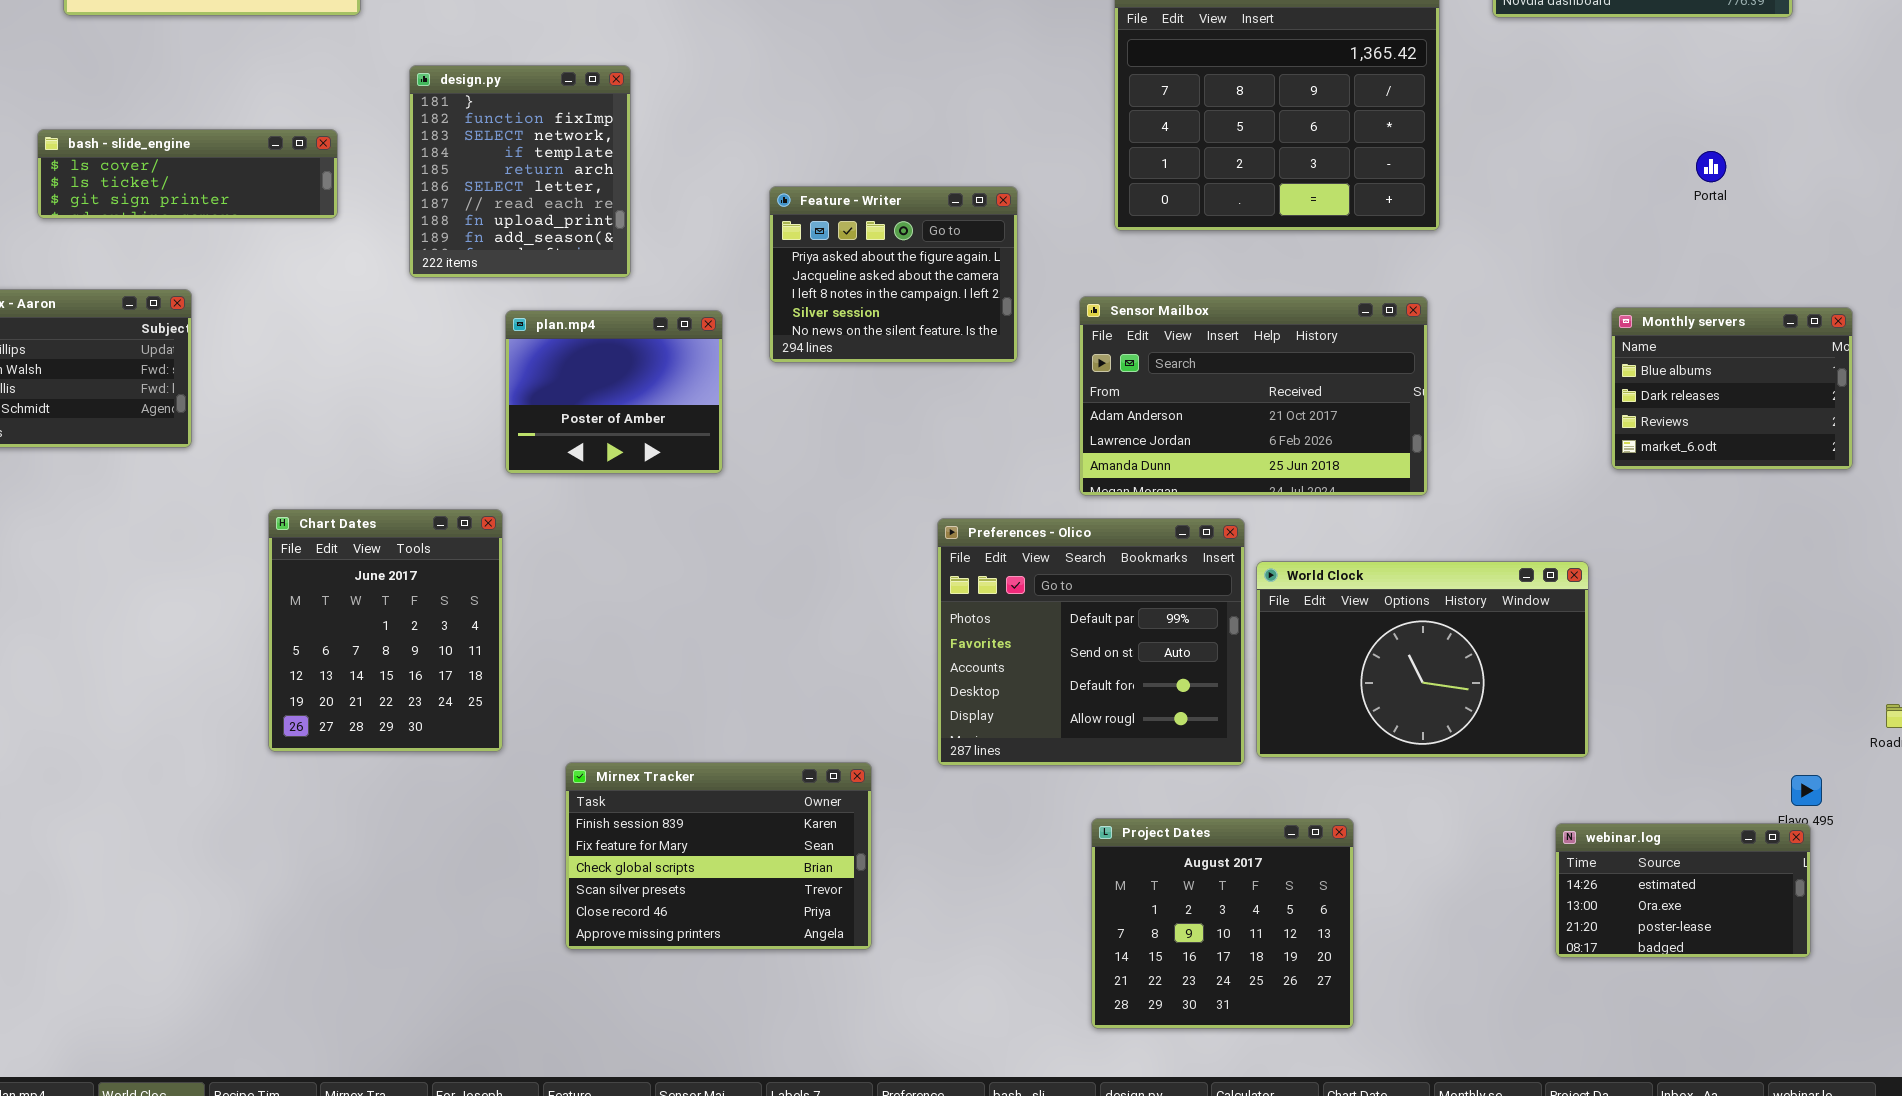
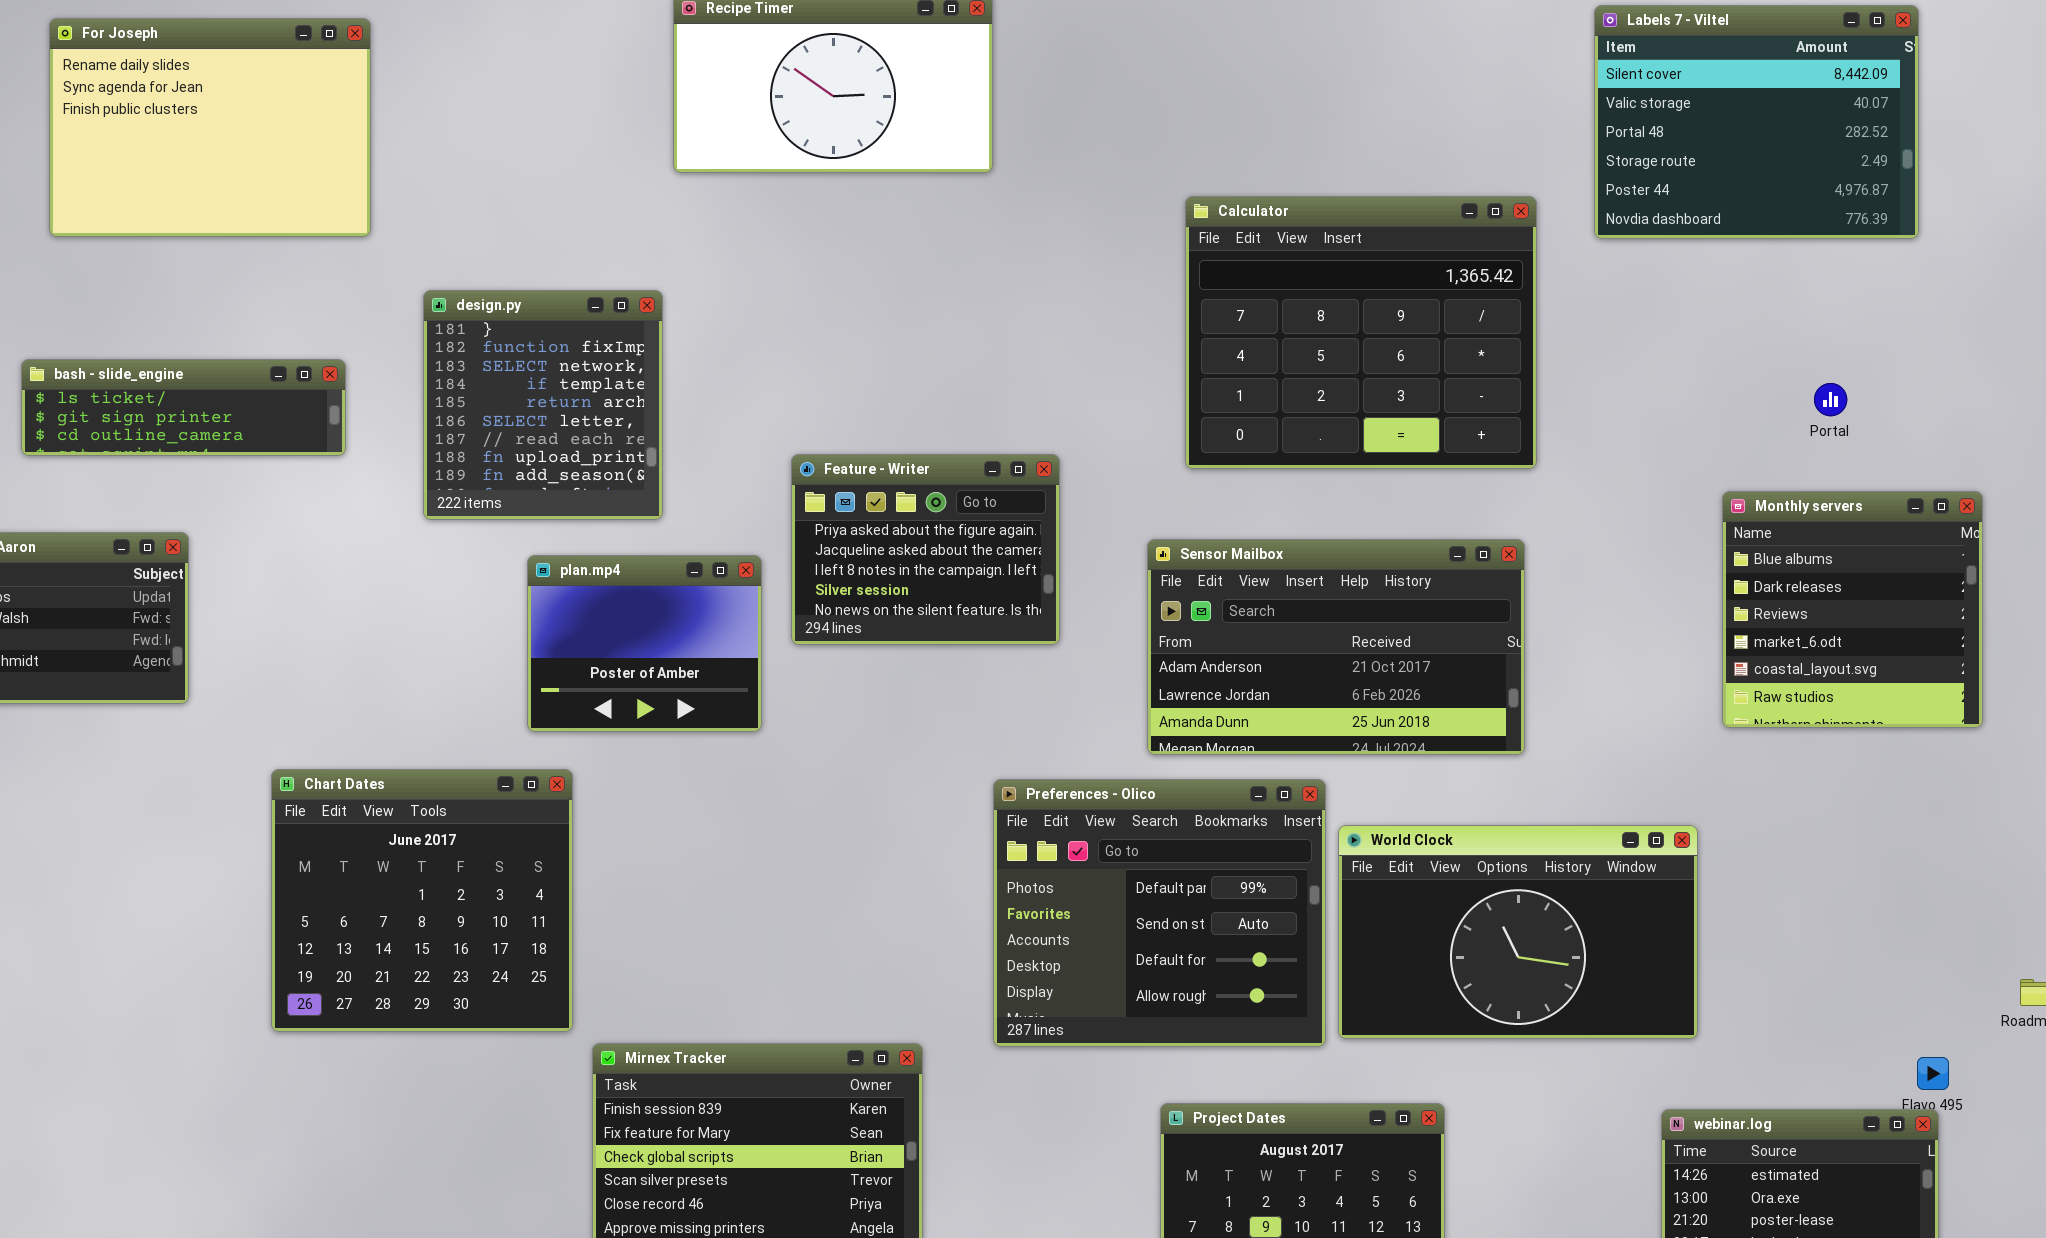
bash - slide_engine: [37,129,338,219] -> [21,359,346,456], scrolled down 1 row
Feature - Writer: [769,186,1018,363] -> [791,454,1060,645], moved
Monthly servers: [1611,307,1853,470] -> [1722,491,1983,728], resized
Chart Dates: [268,509,503,752] -> [271,769,573,1032], resized

